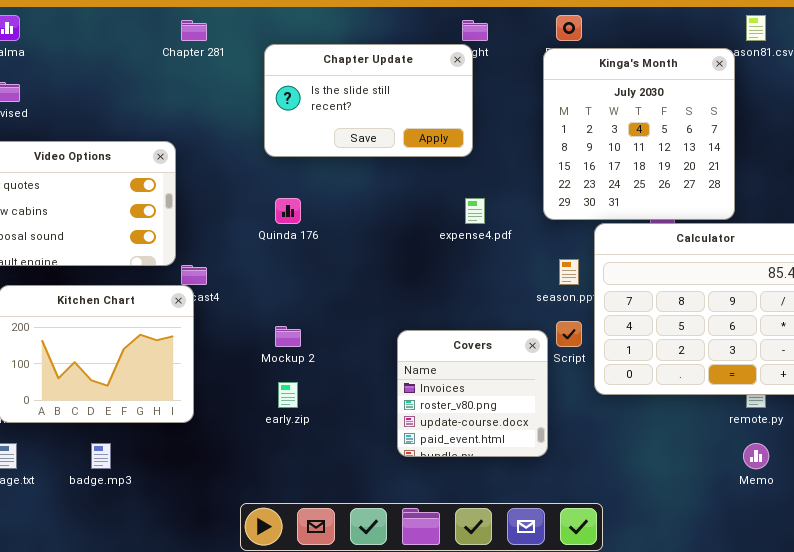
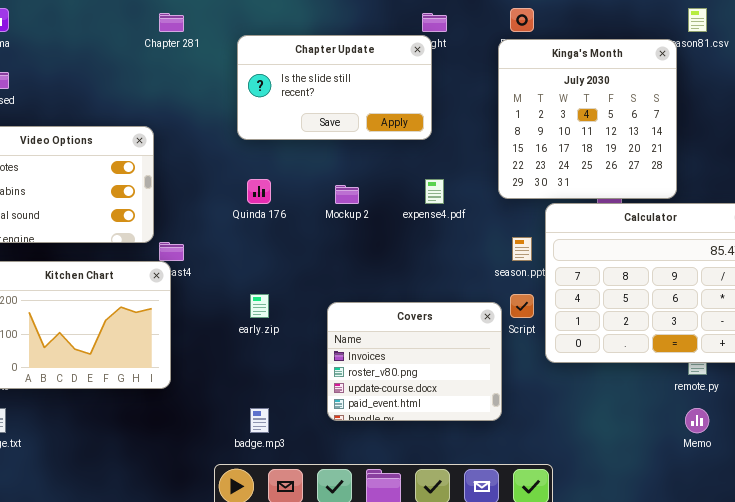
Mockup 2: [275,326,301,347] -> [335,185,359,204], moved
Covers: [397,330,548,457] -> [327,302,502,421], resized
early.zip: [278,382,298,408] -> [250,294,269,318], moved
badge.mp3: [91,443,111,469] -> [250,408,269,433], moved

